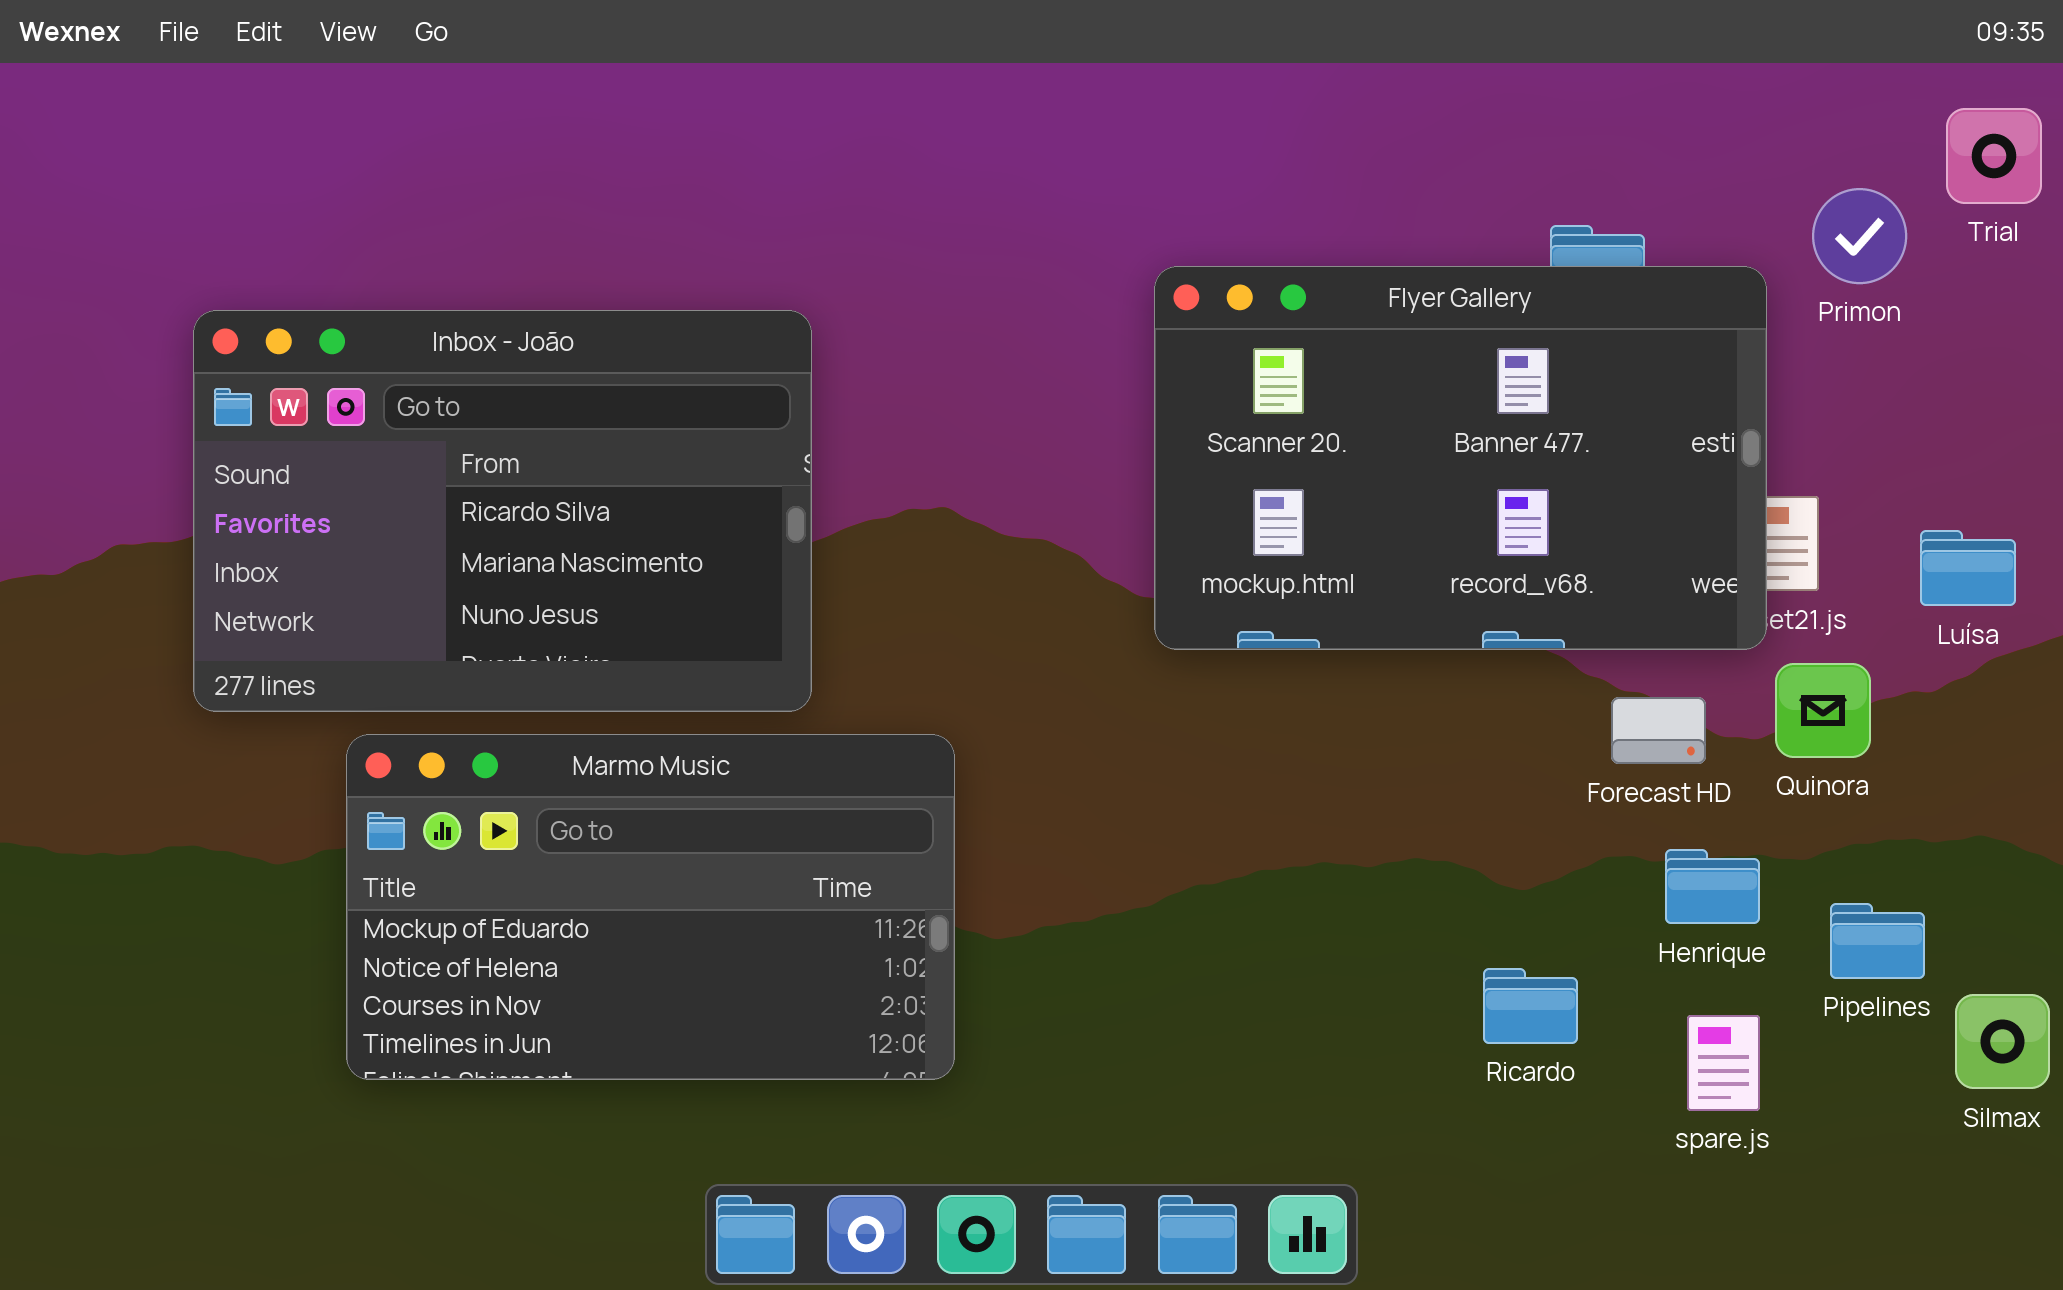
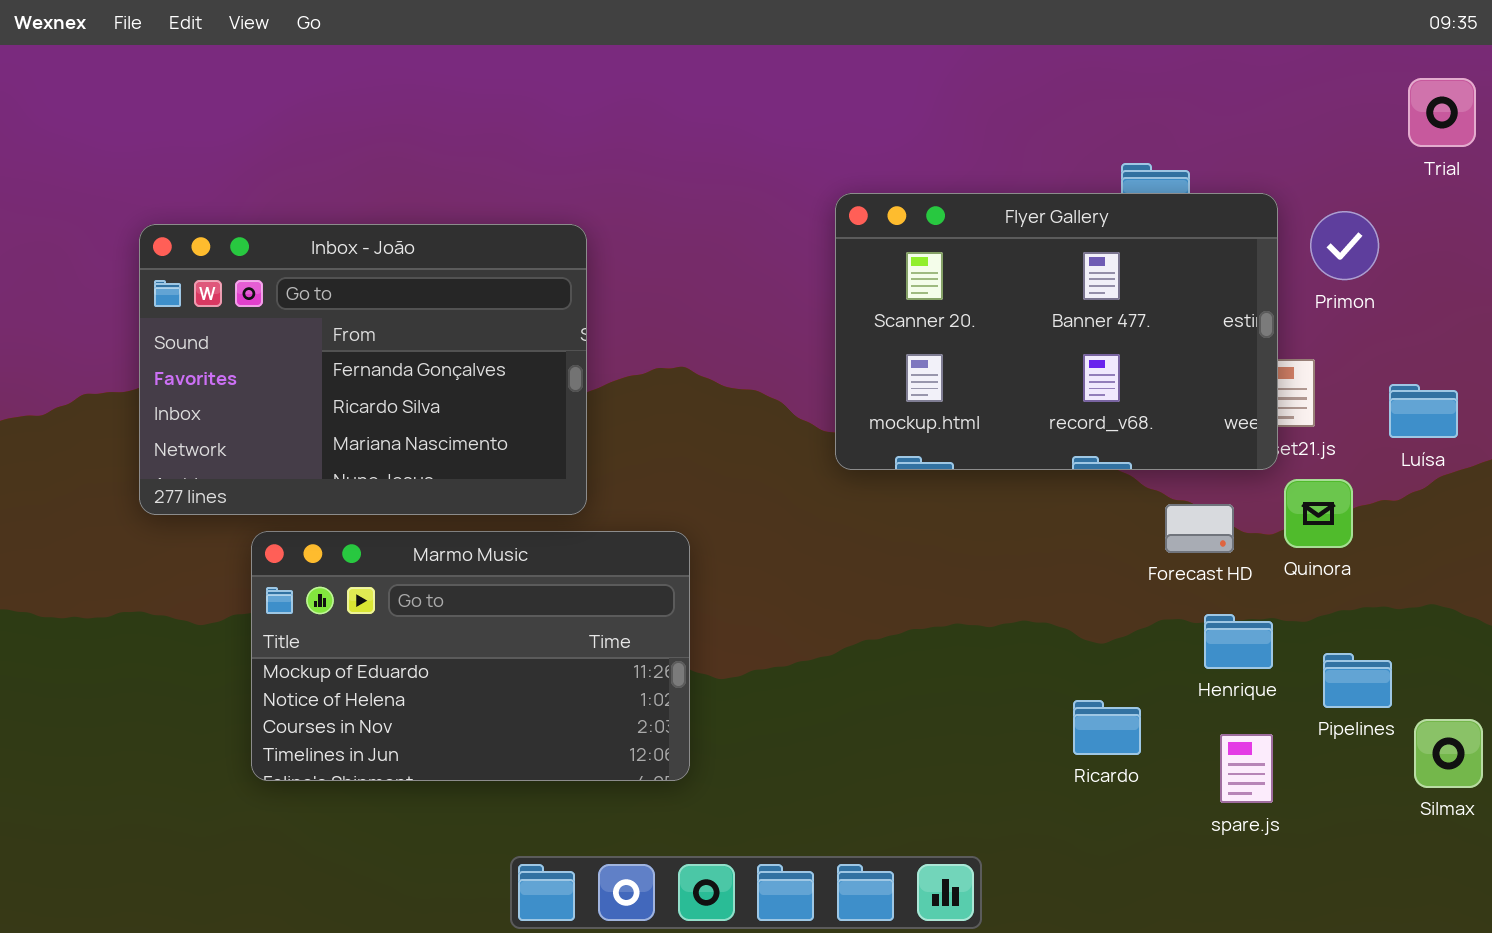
Primon: [1812,188,1907,284] -> [1310,211,1379,280], moved
Inbox - João: [193,310,812,712] -> [139,224,587,515], scrolled up 1 row

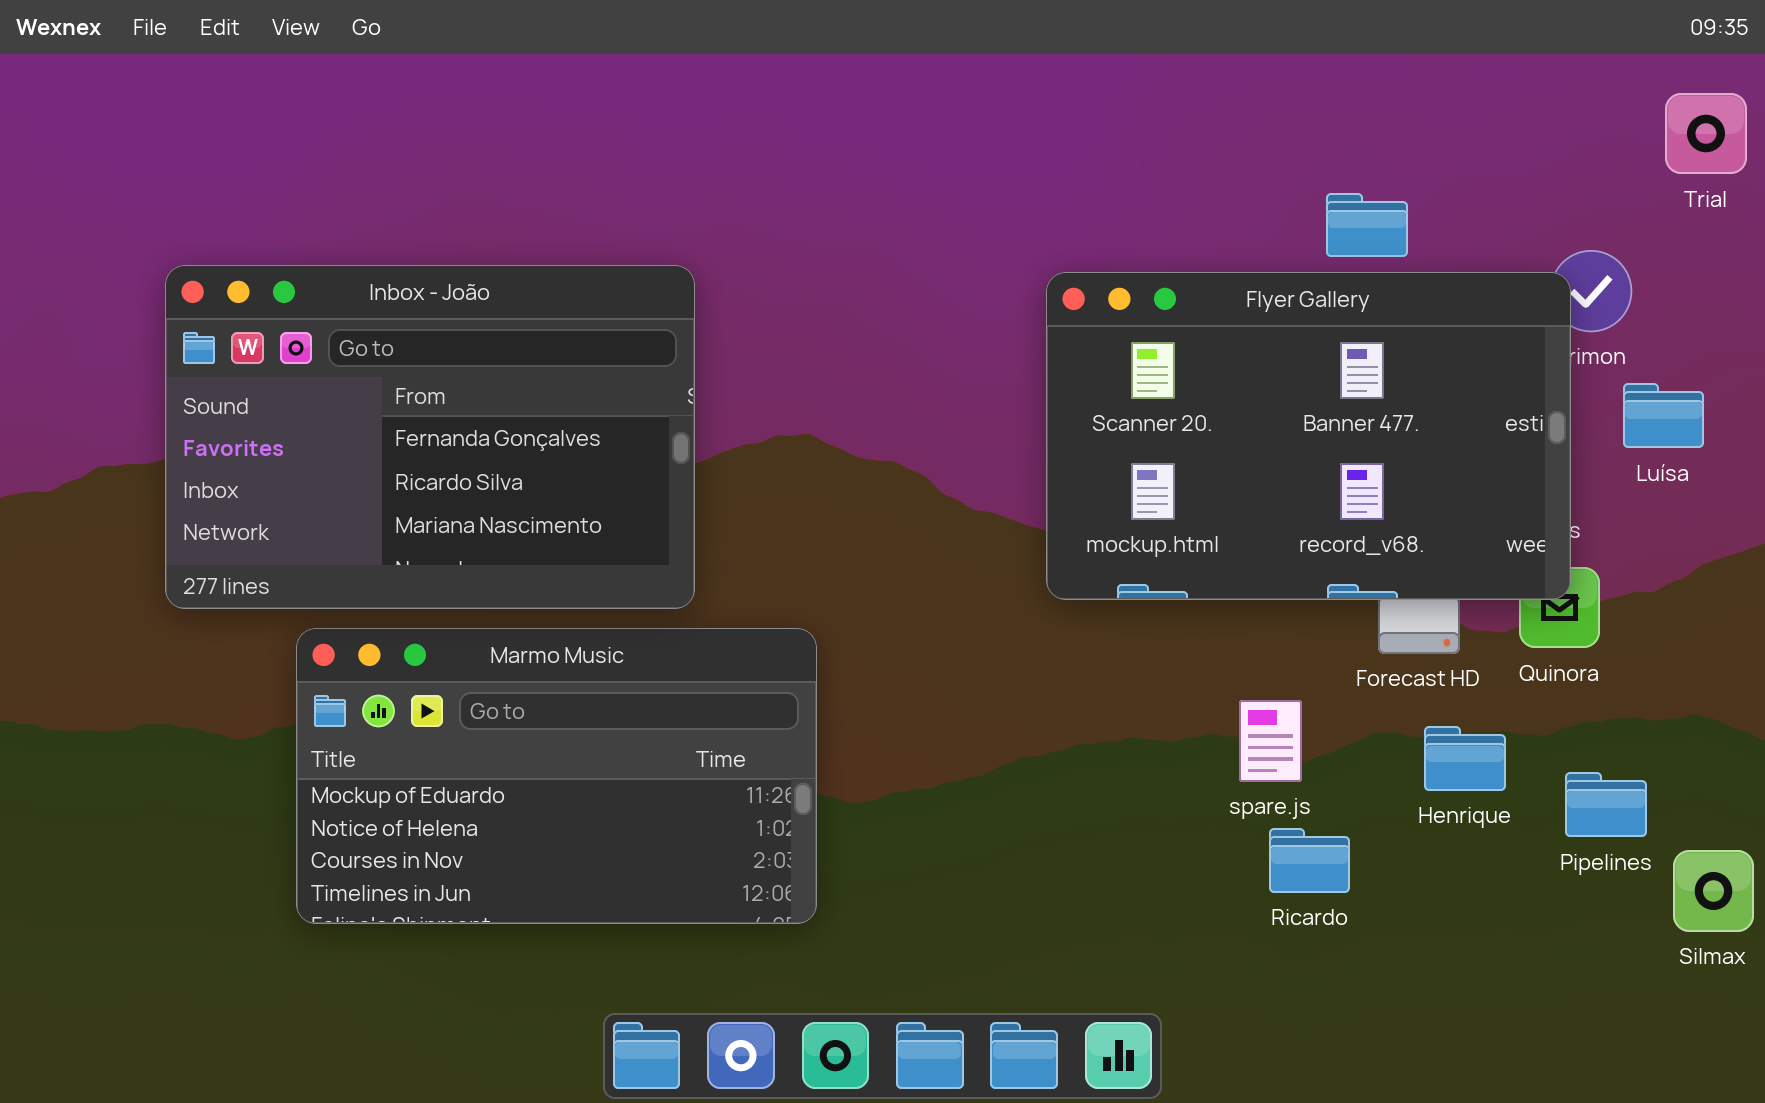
Flyer Gallery: [835,193,1278,470] -> [1046,272,1571,600], moved
Luísa: [1389,384,1458,438] -> [1623,383,1704,448], moved
spare.js: [1220,734,1273,803] -> [1239,700,1302,782], moved

